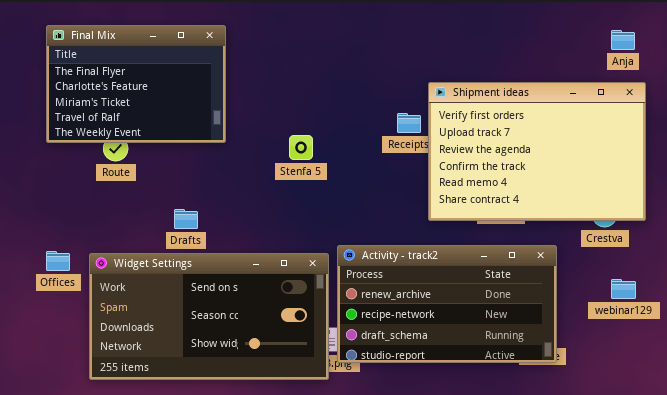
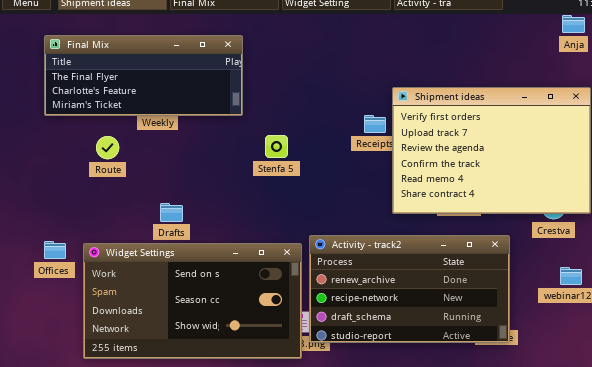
Final Mix: [46,25,226,143] -> [44,35,243,116], resized
Anja: [611,30,635,50] -> [562,15,585,33], moved

